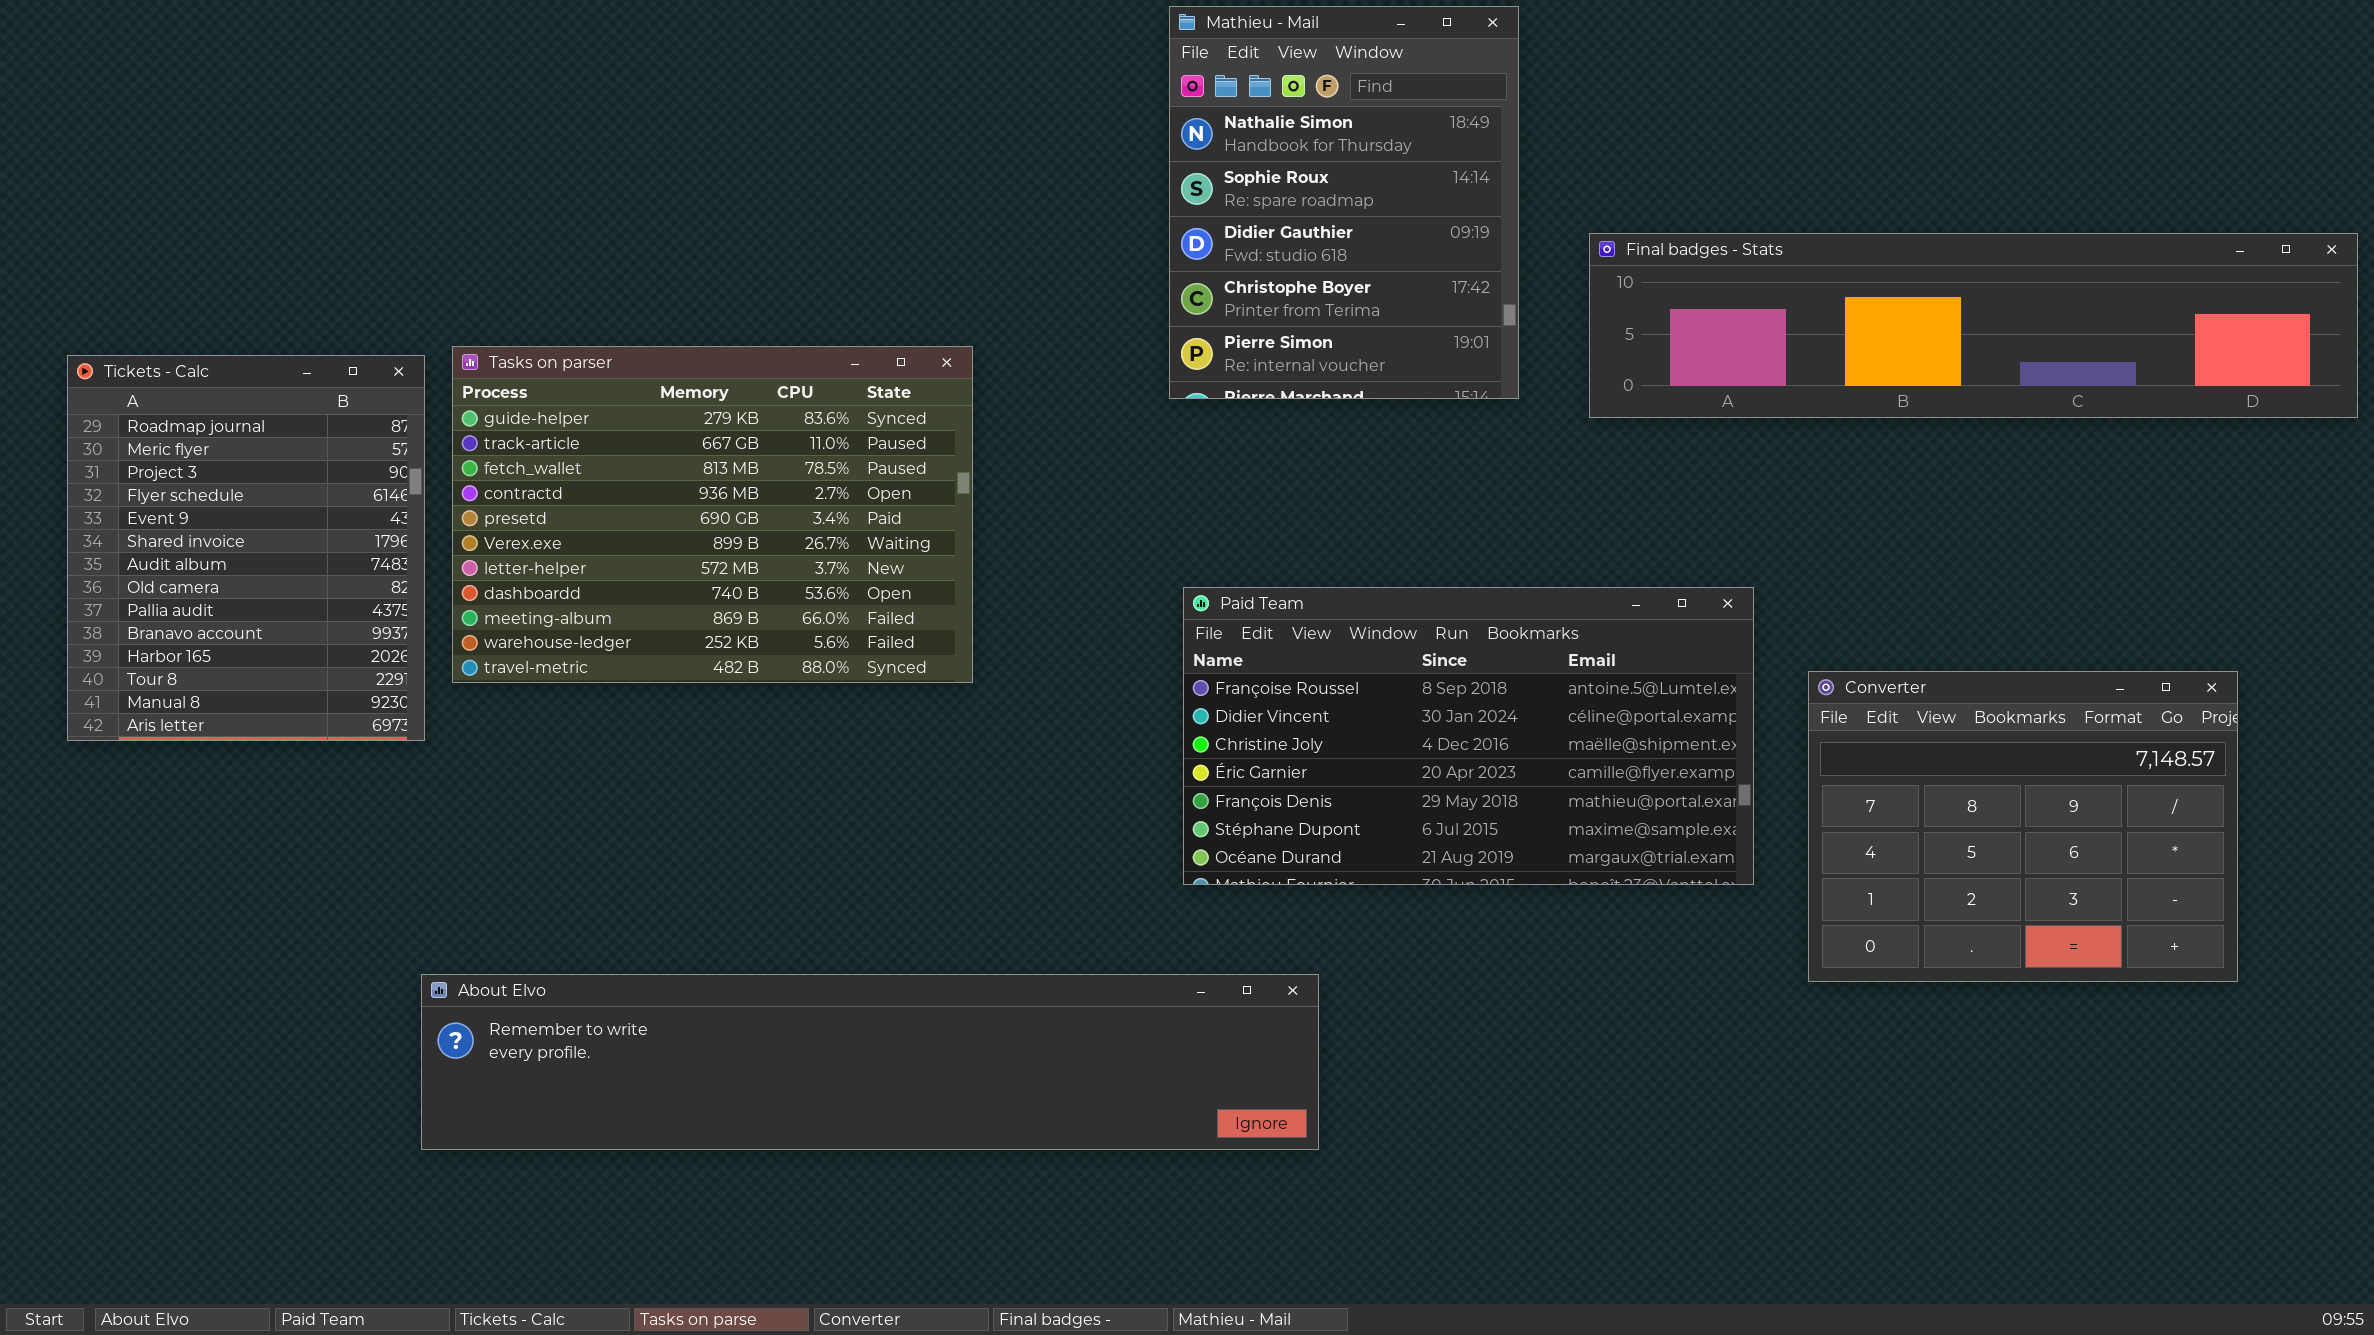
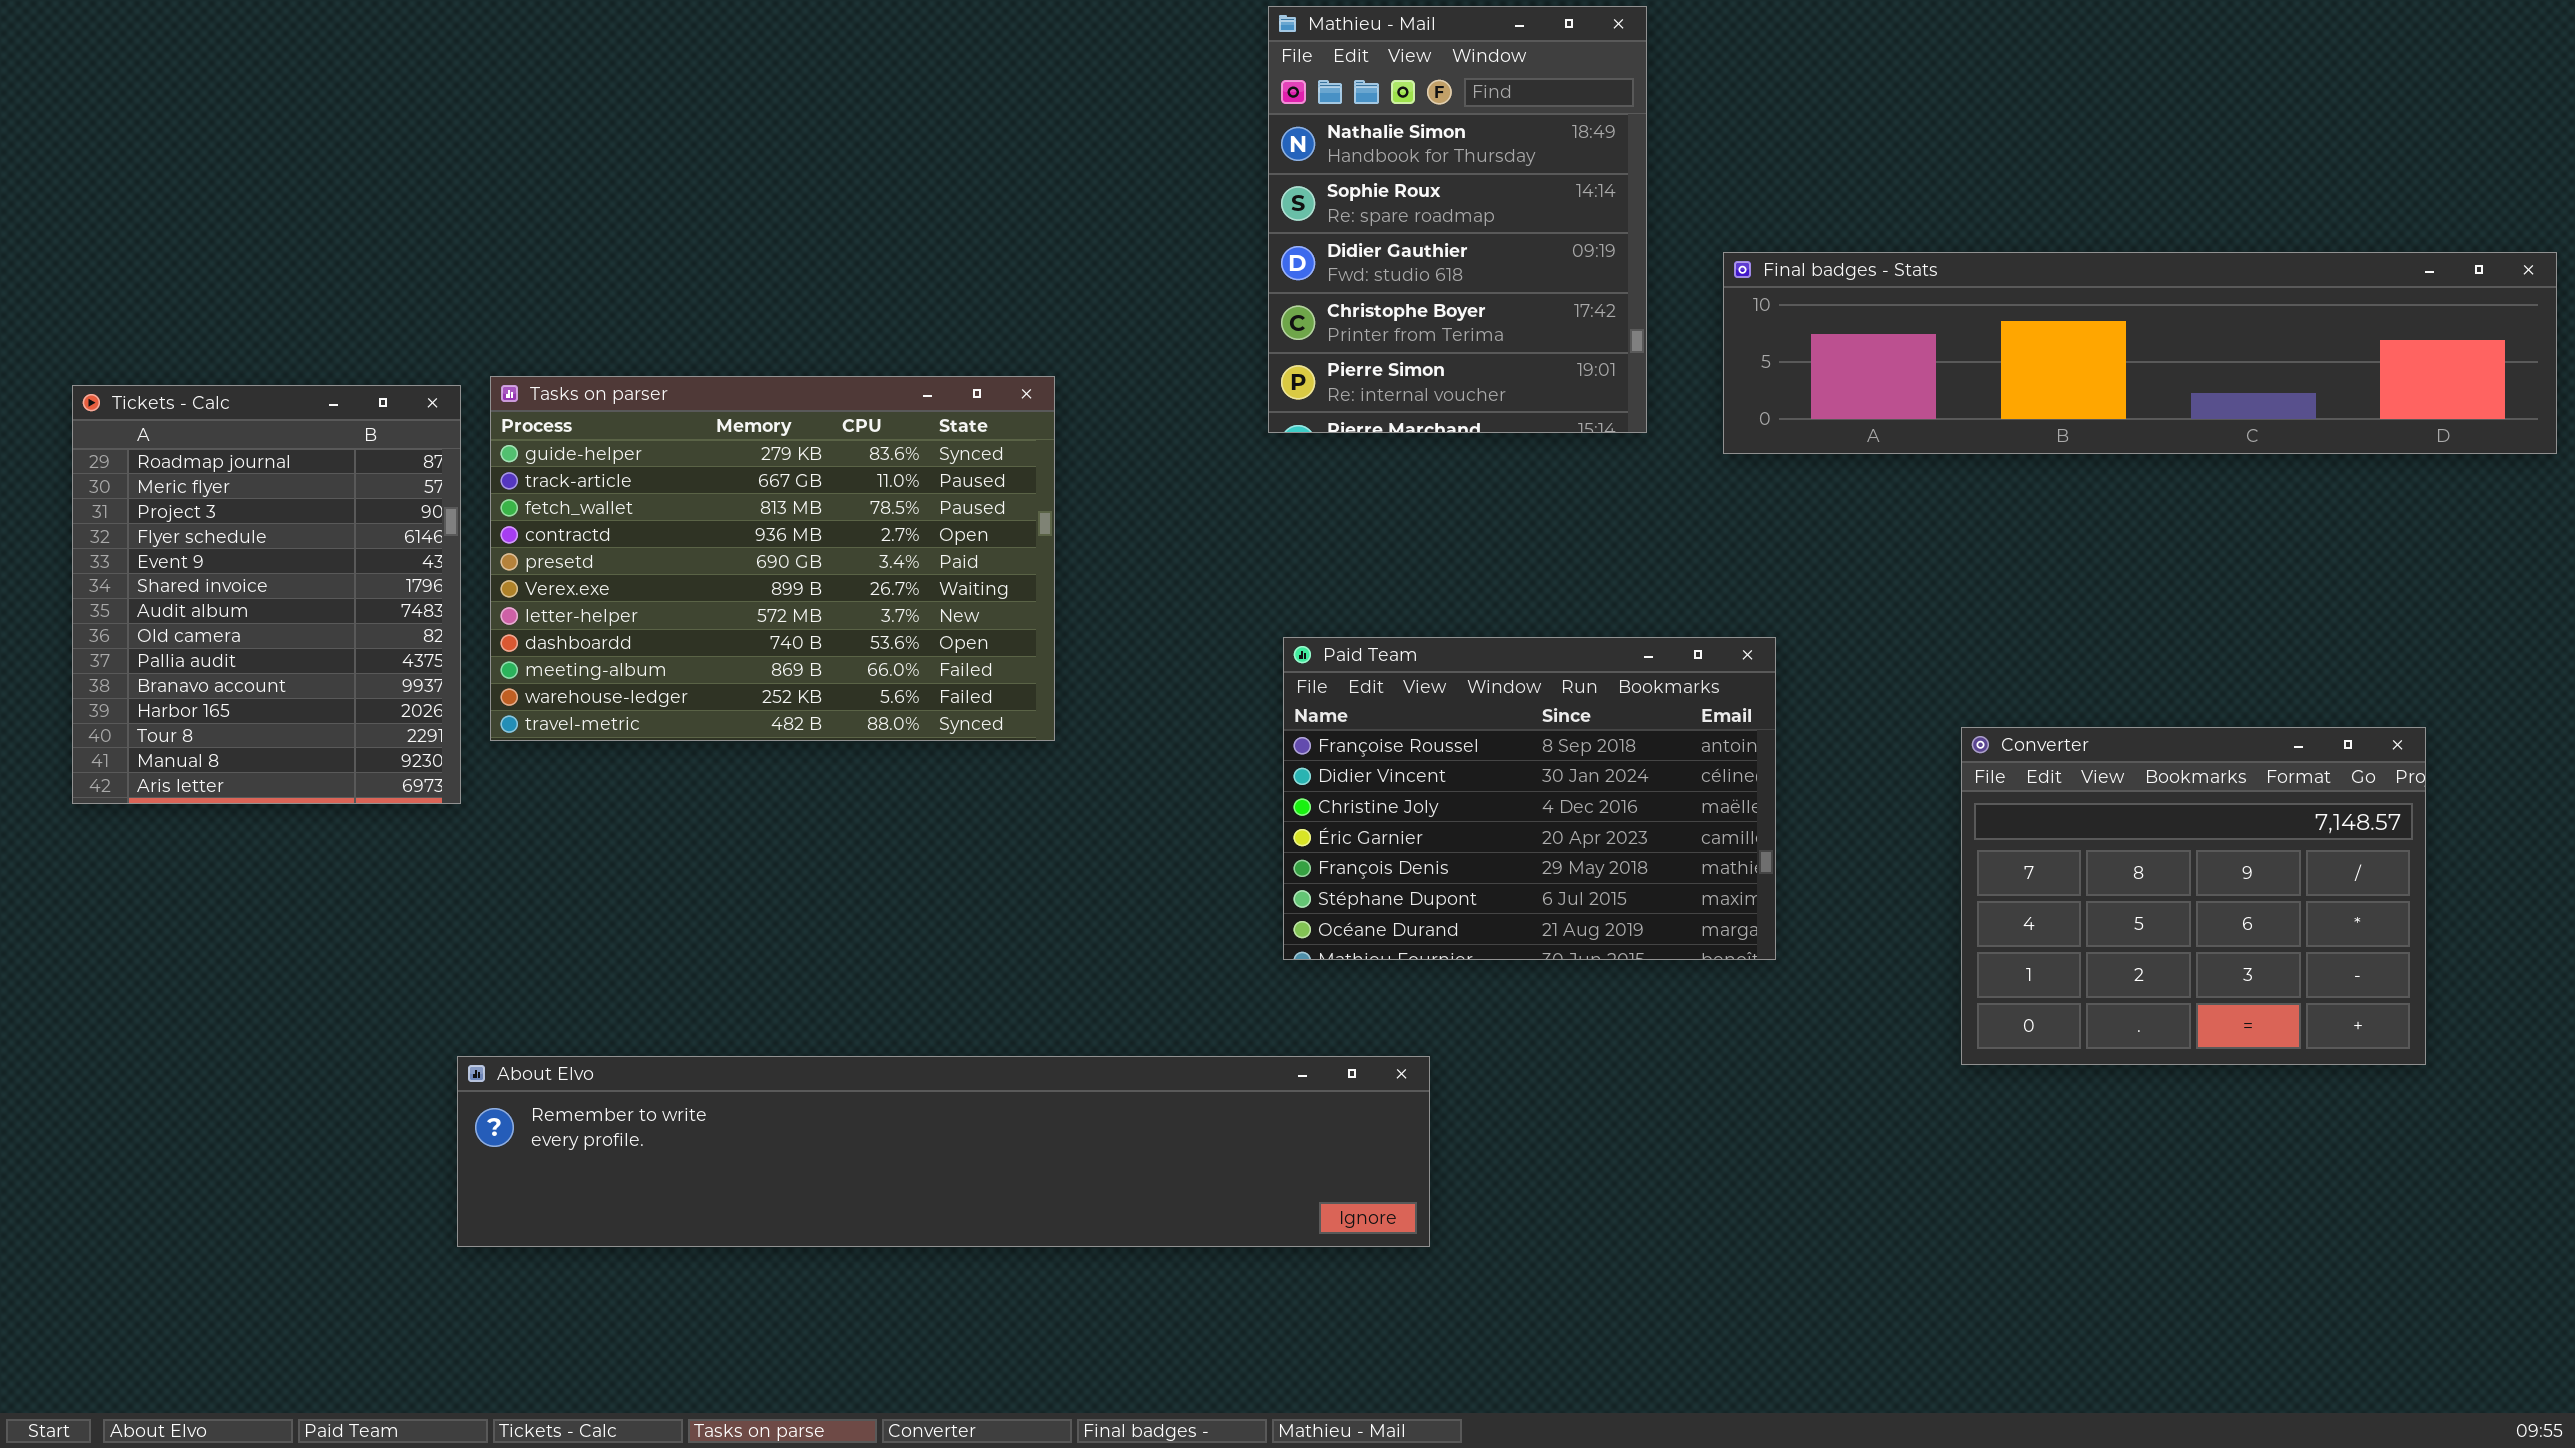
Paid Team: [1183,587,1754,885] -> [1283,637,1776,960], resized

